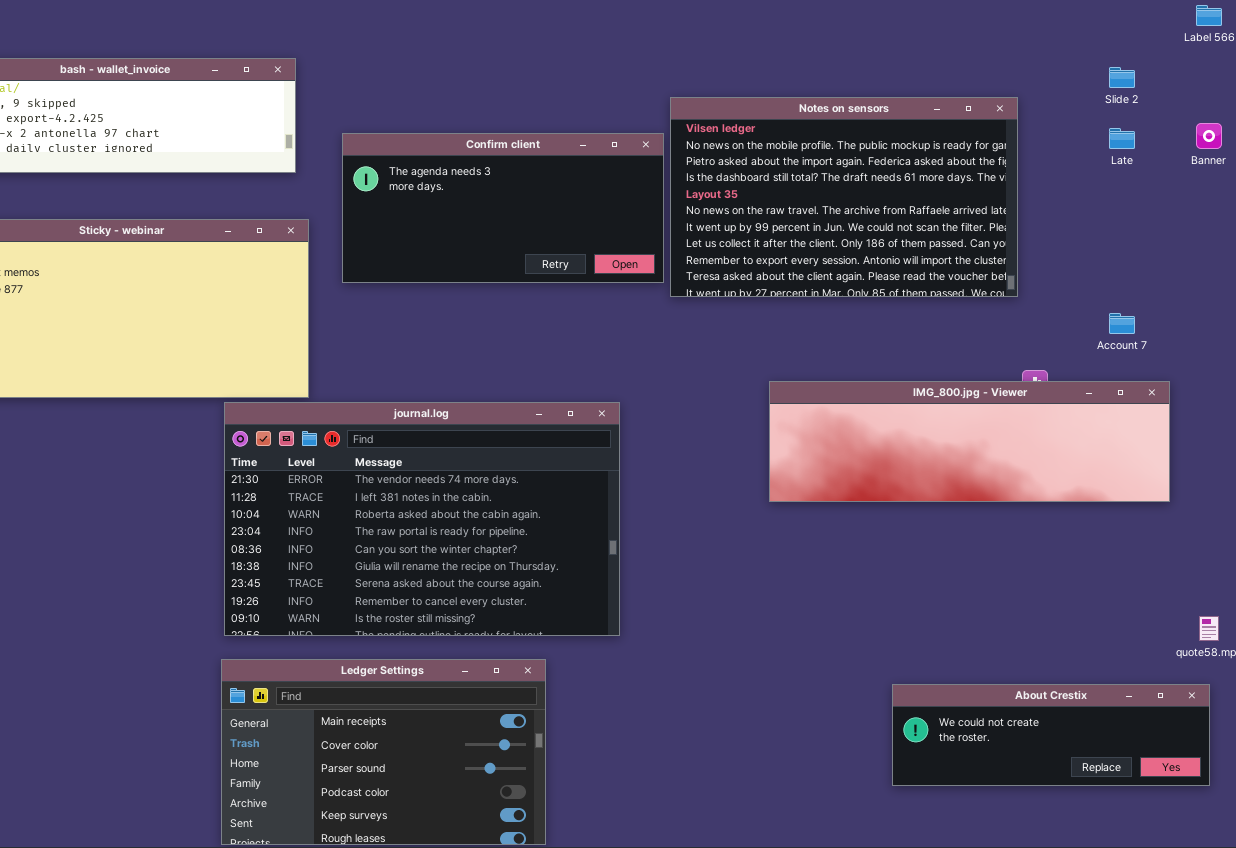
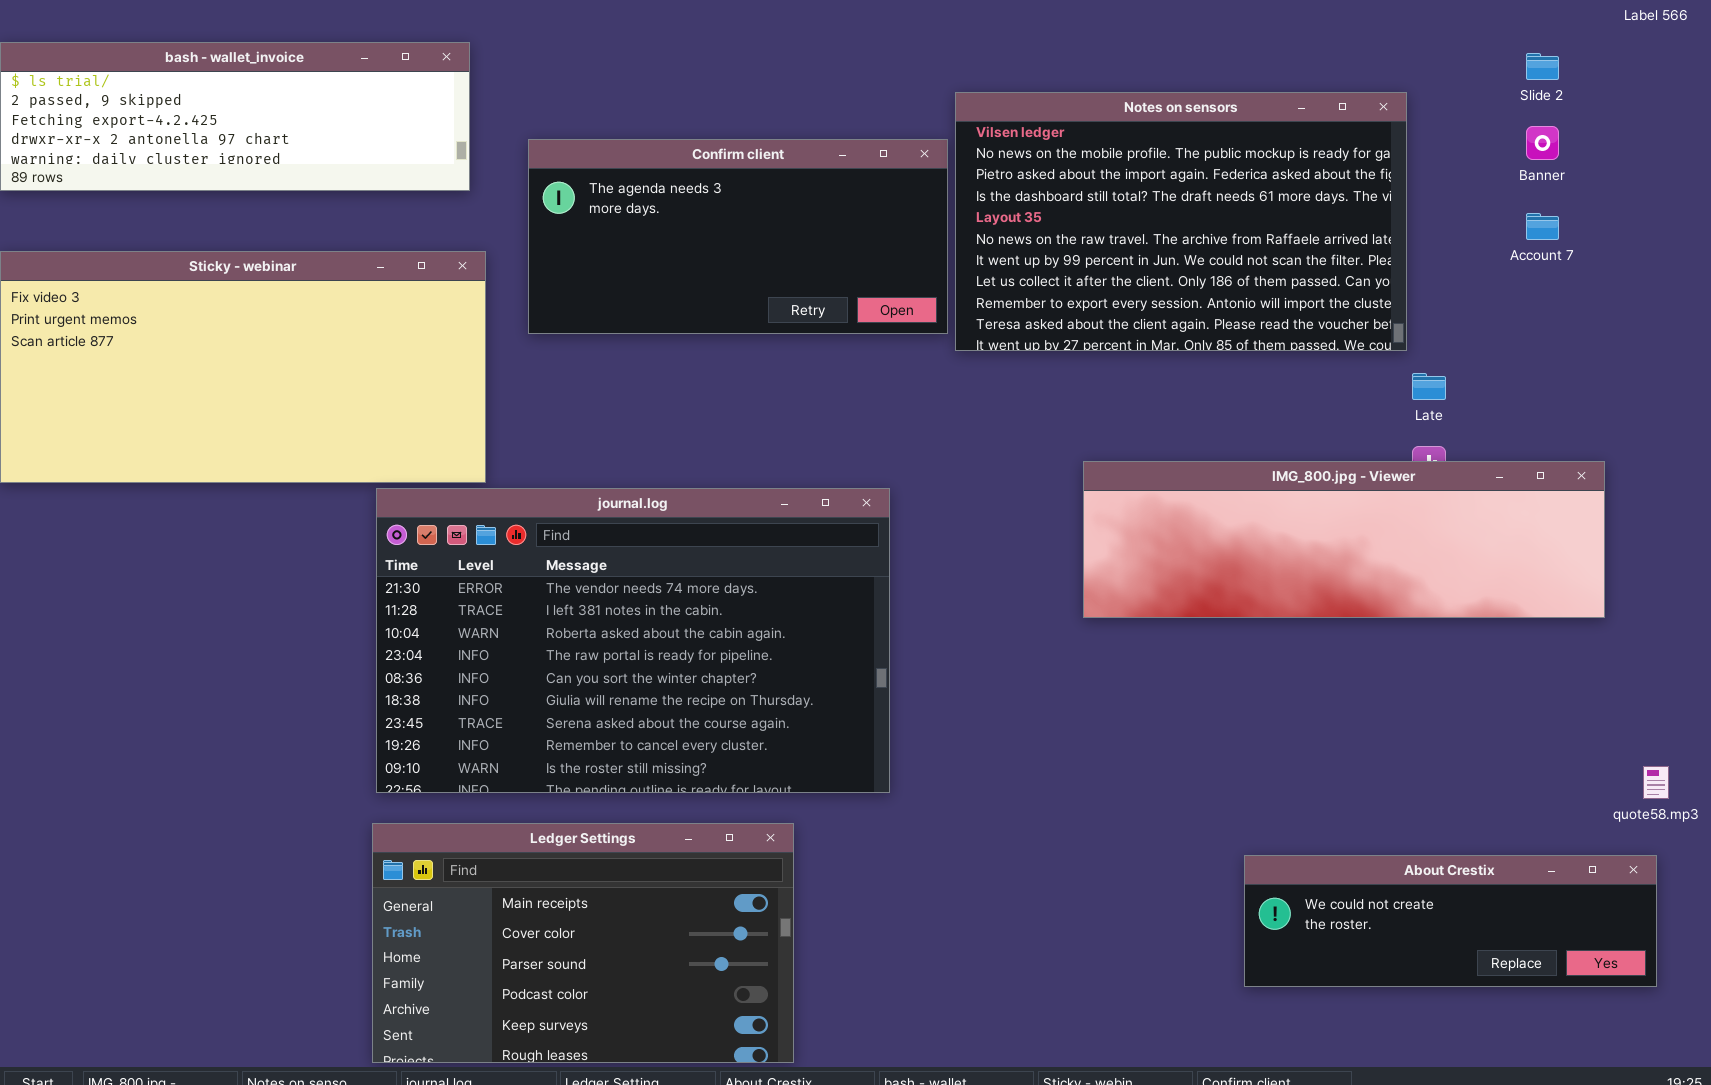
Banner: [1196,123,1222,149] -> [1526,126,1559,160], moved
Late: [1109,128,1135,149] -> [1412,373,1446,400], moved
Account 7: [1109,313,1135,334] -> [1526,213,1559,240], moved

